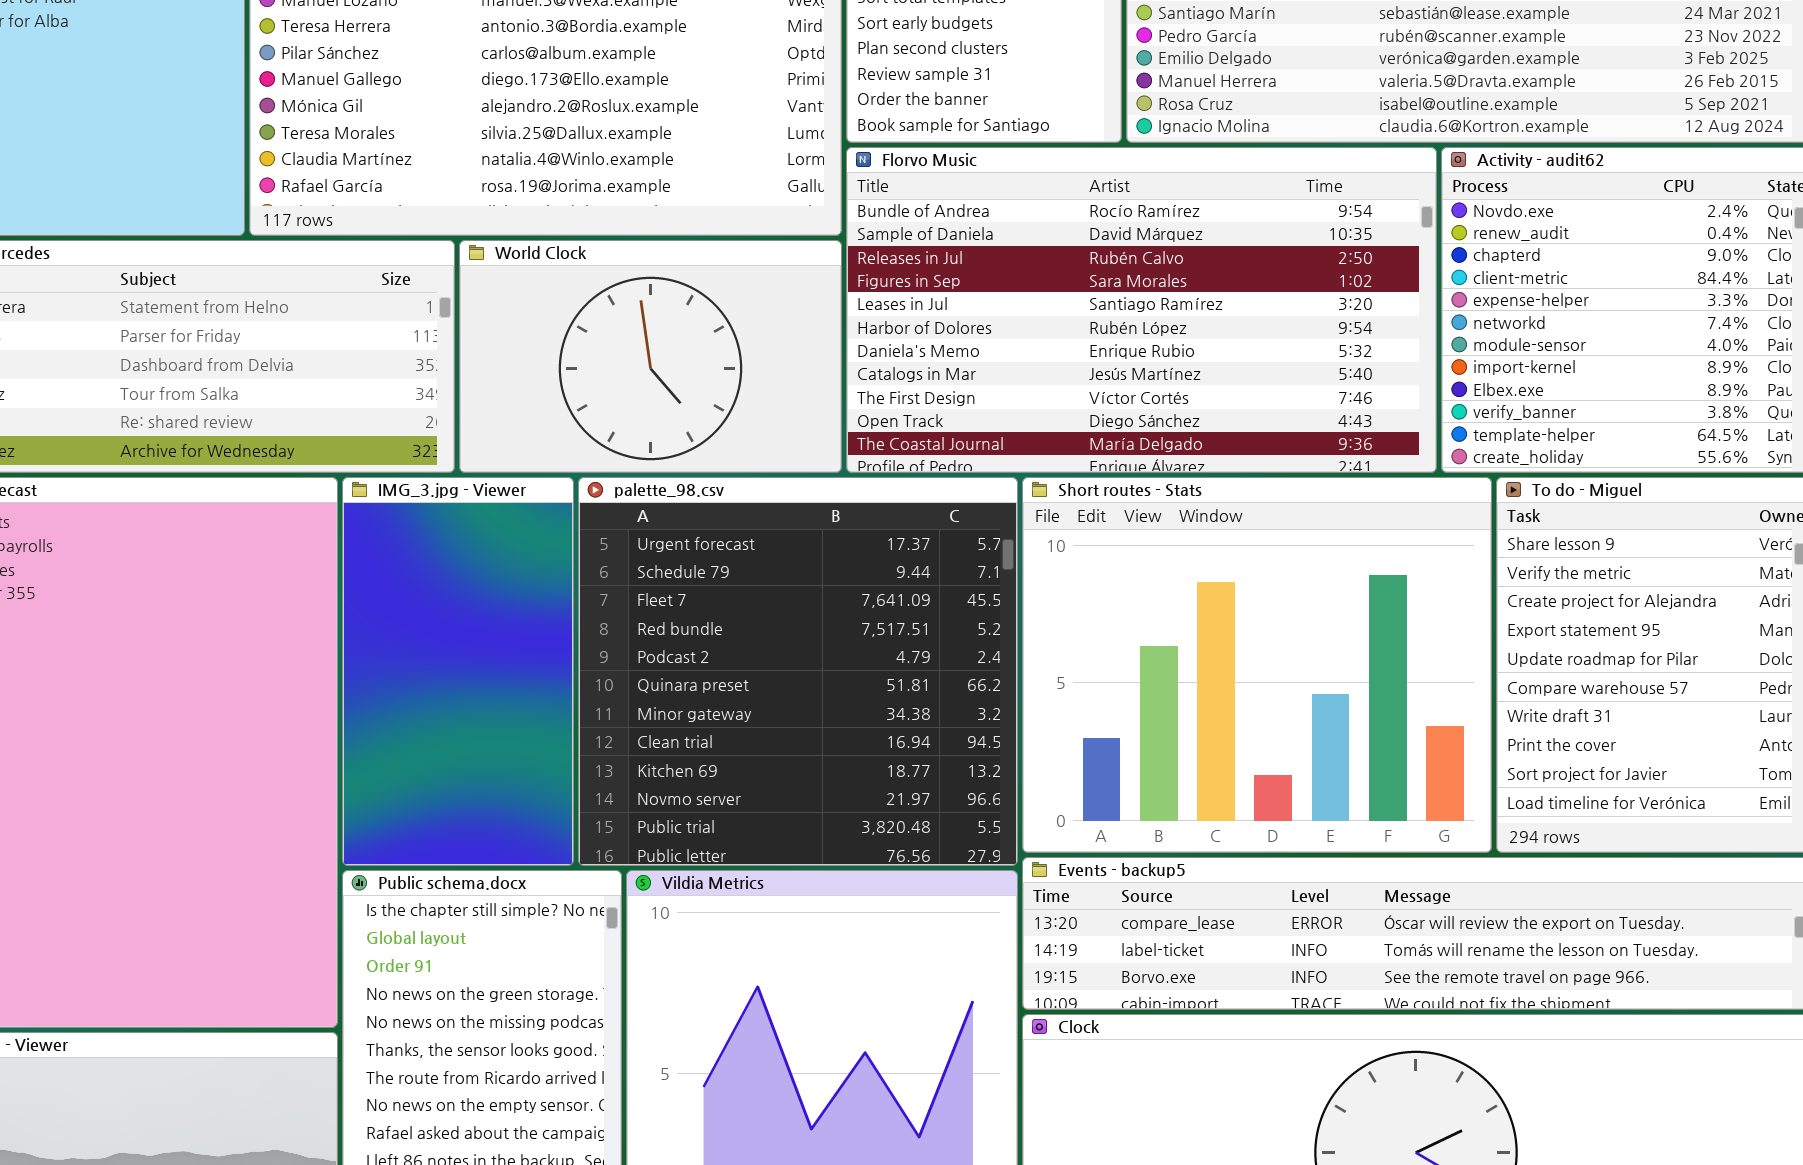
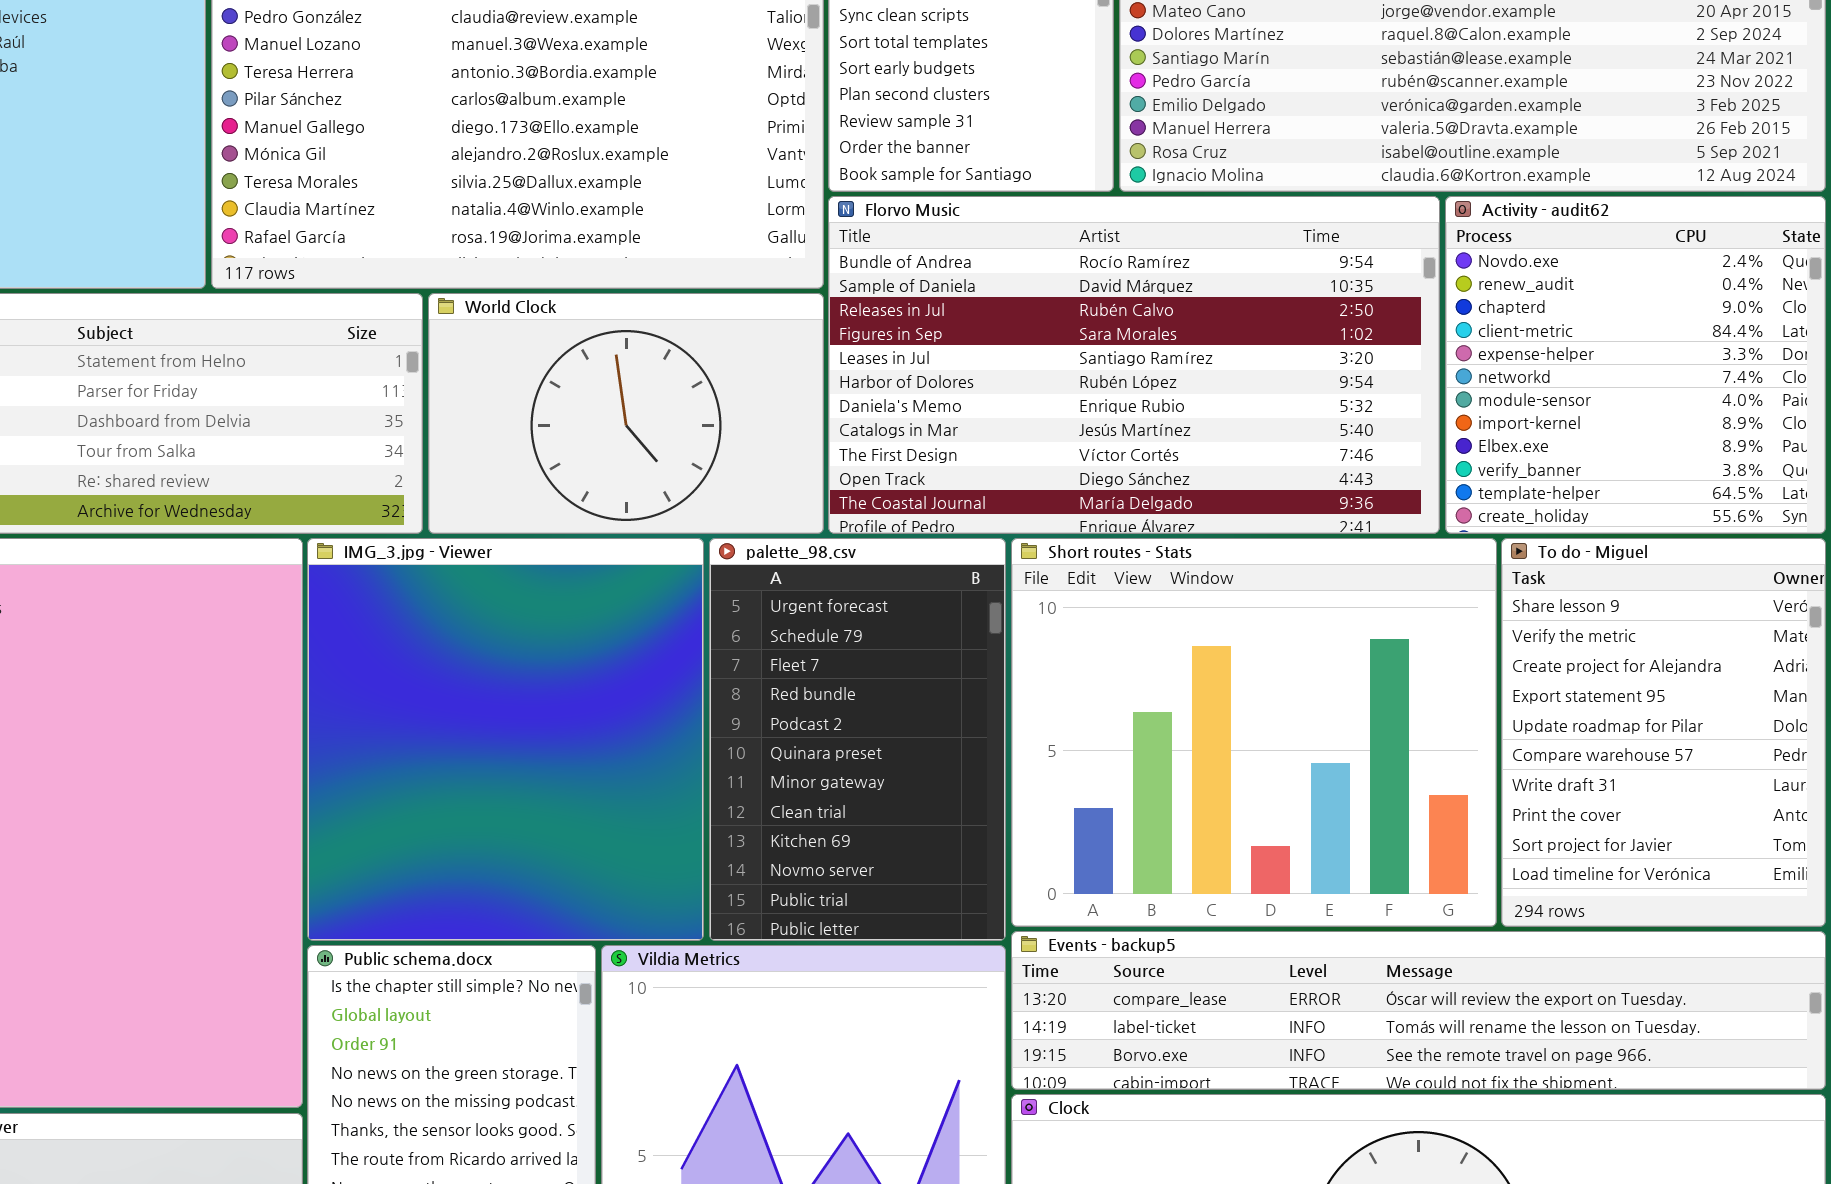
IMG_3.jpg - Viewer: [342,477,574,866] -> [307,538,704,941], resized
palette_98.csv: [578,477,1018,866] -> [709,538,1006,941], resized

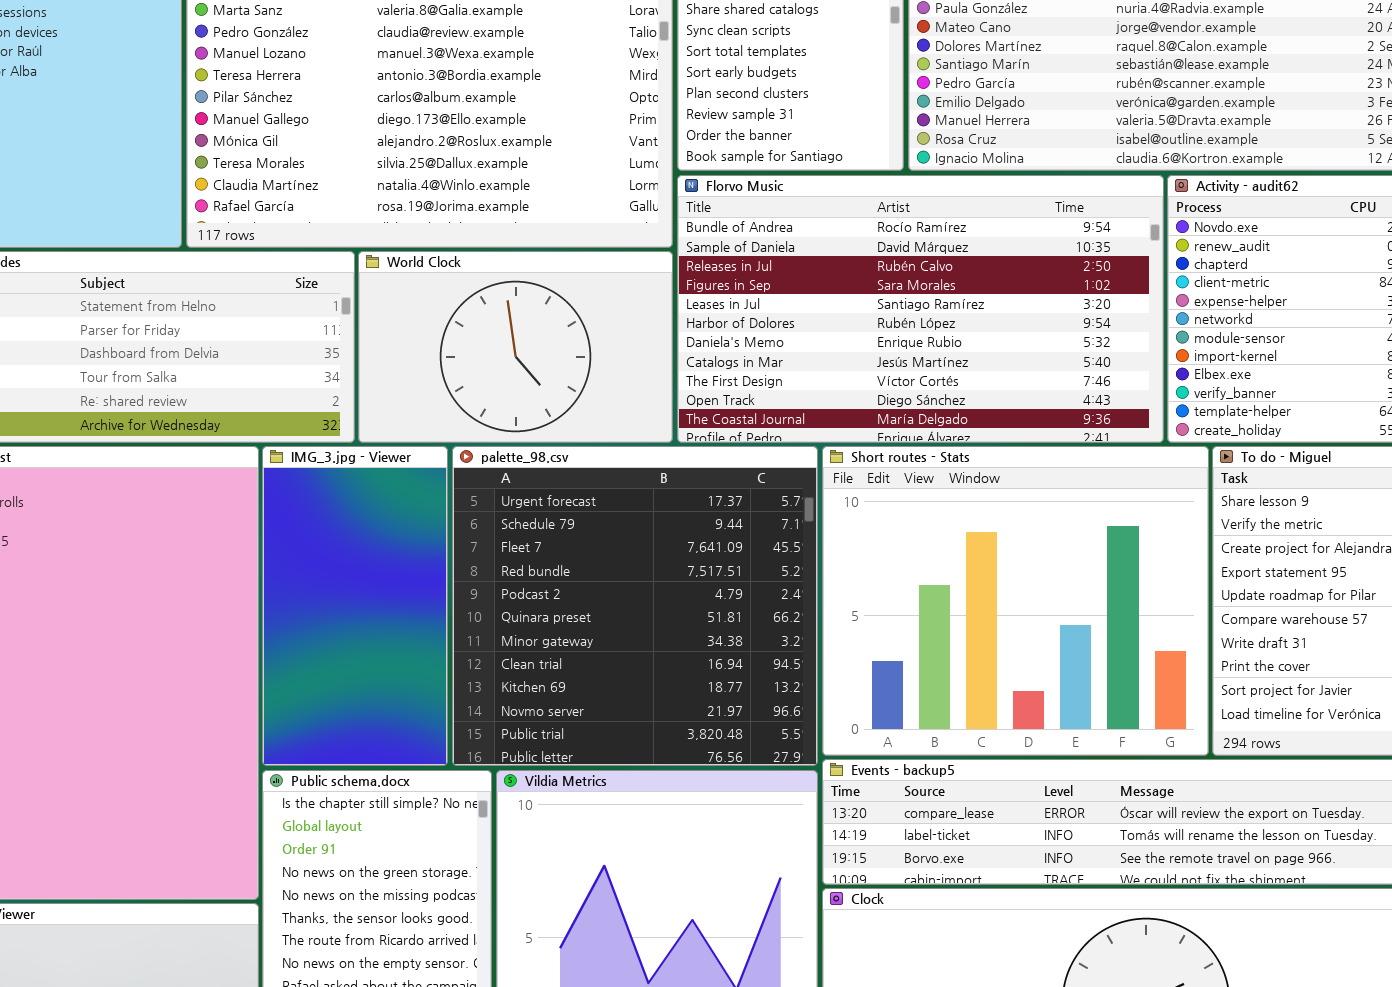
IMG_3.jpg - Viewer: [307,538,704,941] -> [262,446,448,766], resized
palette_98.csv: [709,538,1006,941] -> [452,446,818,766], resized

